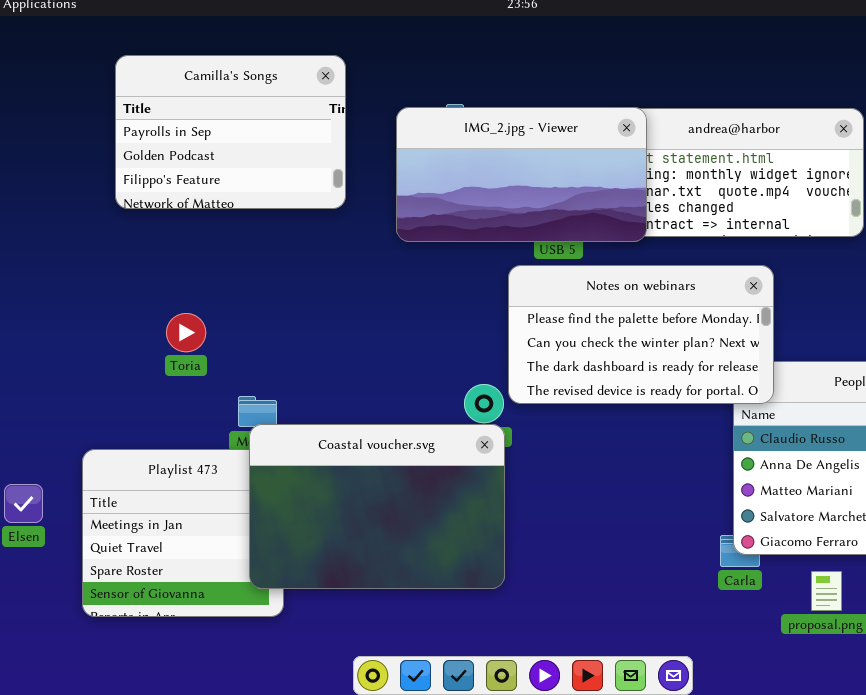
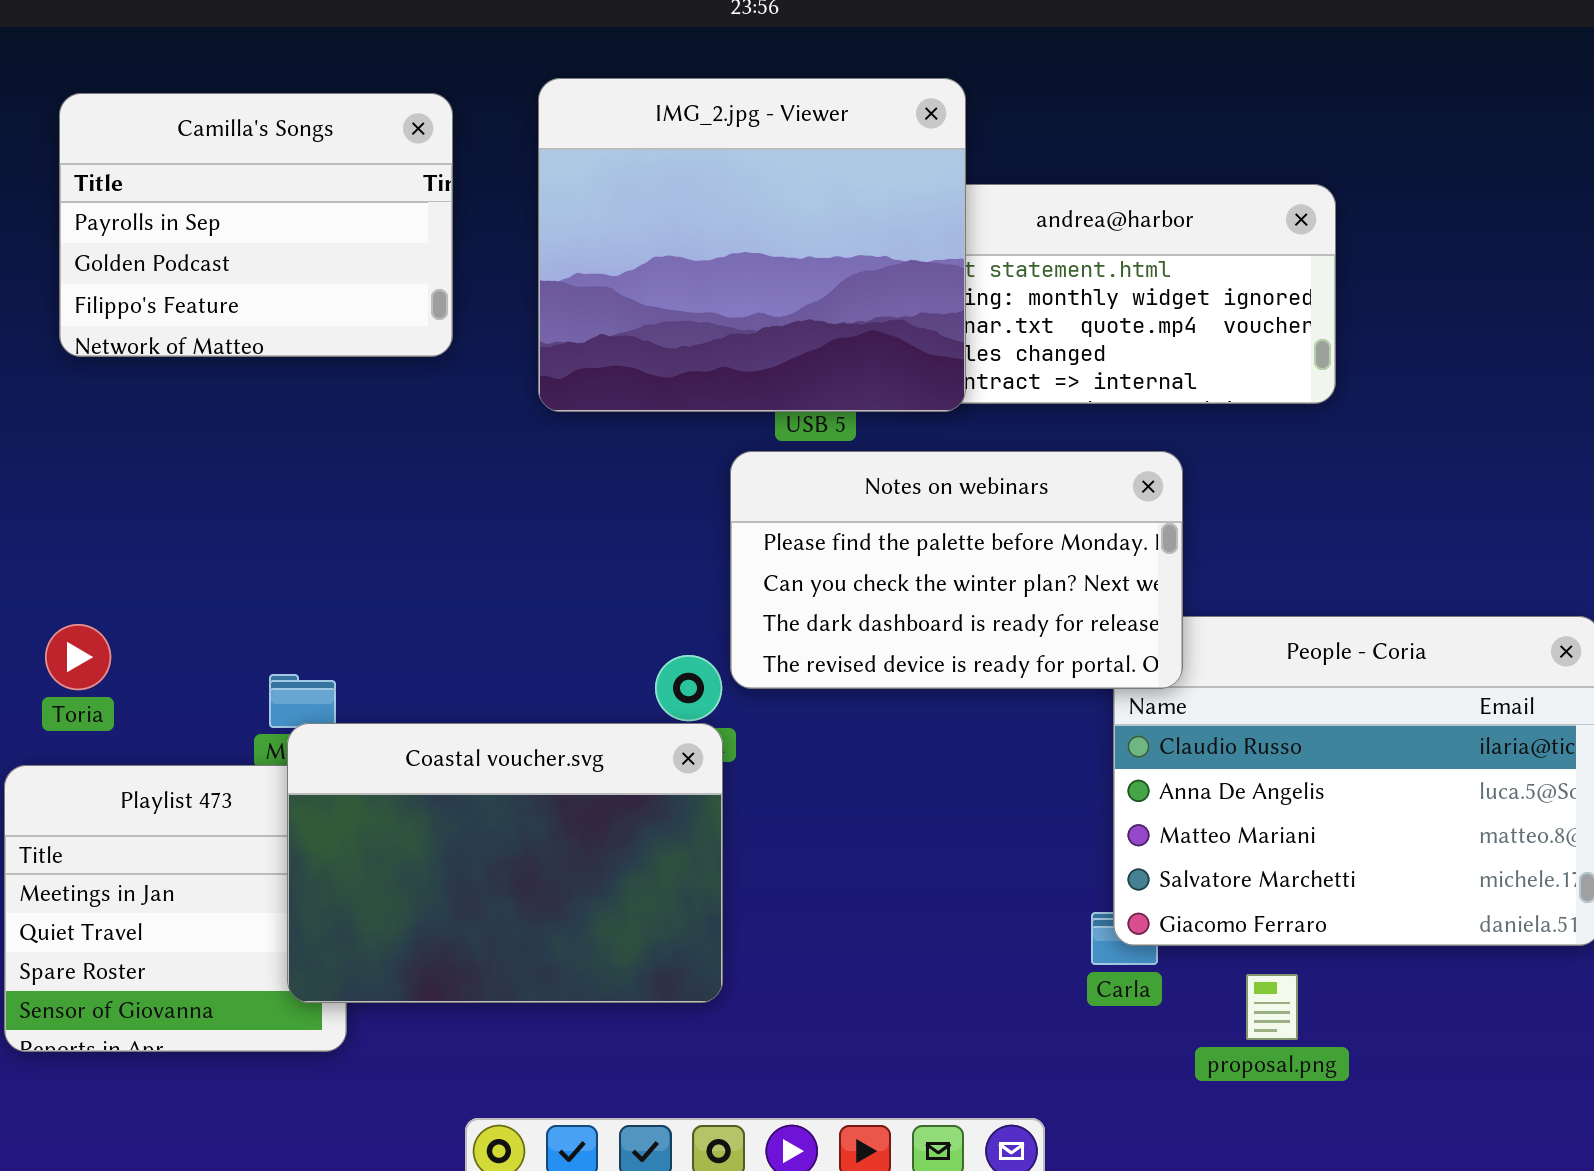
IMG_2.jpg - Viewer: [396,107,647,242] -> [538,78,966,412], resized
Toria: [166,313,206,352] -> [45,624,111,690], moved

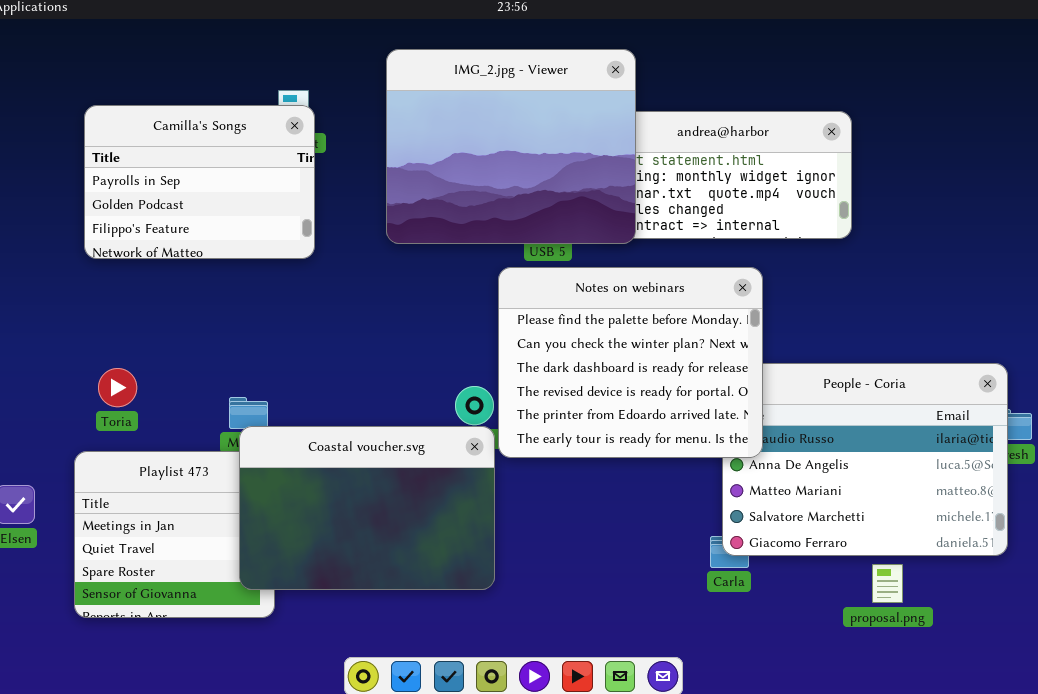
Camilla's Songs: [59,93,453,357] -> [84,105,315,259], moved
Notes on webinars: [730,451,1183,689] -> [498,267,763,458], resized
proposal.png: [1246,974,1298,1040] -> [872,564,903,603], moved

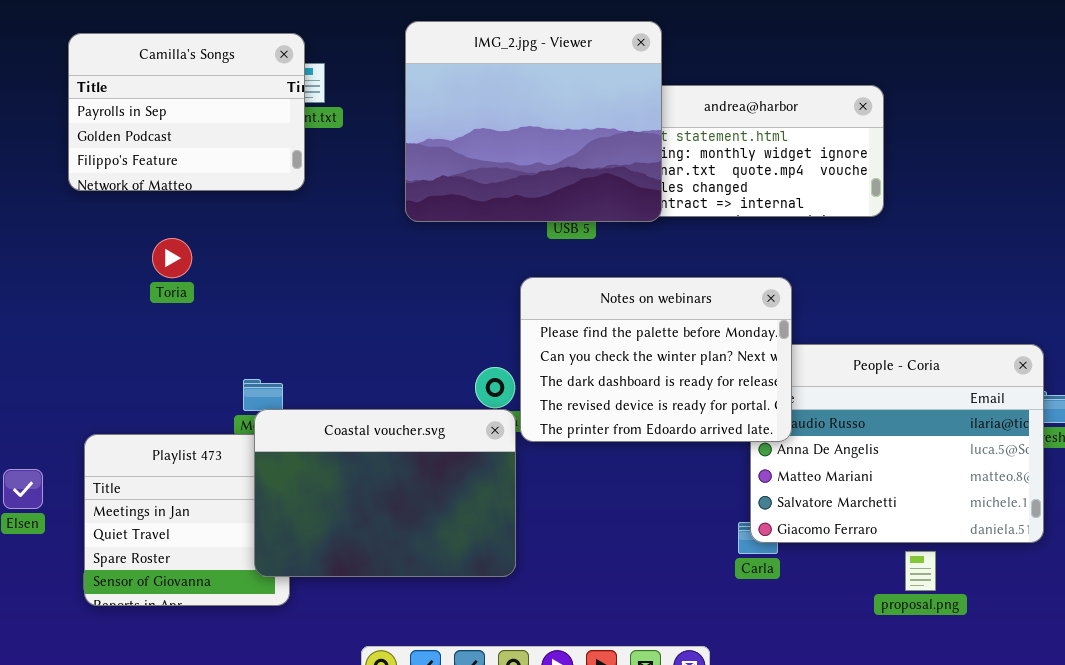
Camilla's Songs: [84,105,315,259] -> [68,33,305,191], moved
Notes on webinars: [498,267,763,458] -> [520,277,792,442], resized
Toria: [98,368,137,407] -> [152,238,192,278], moved

